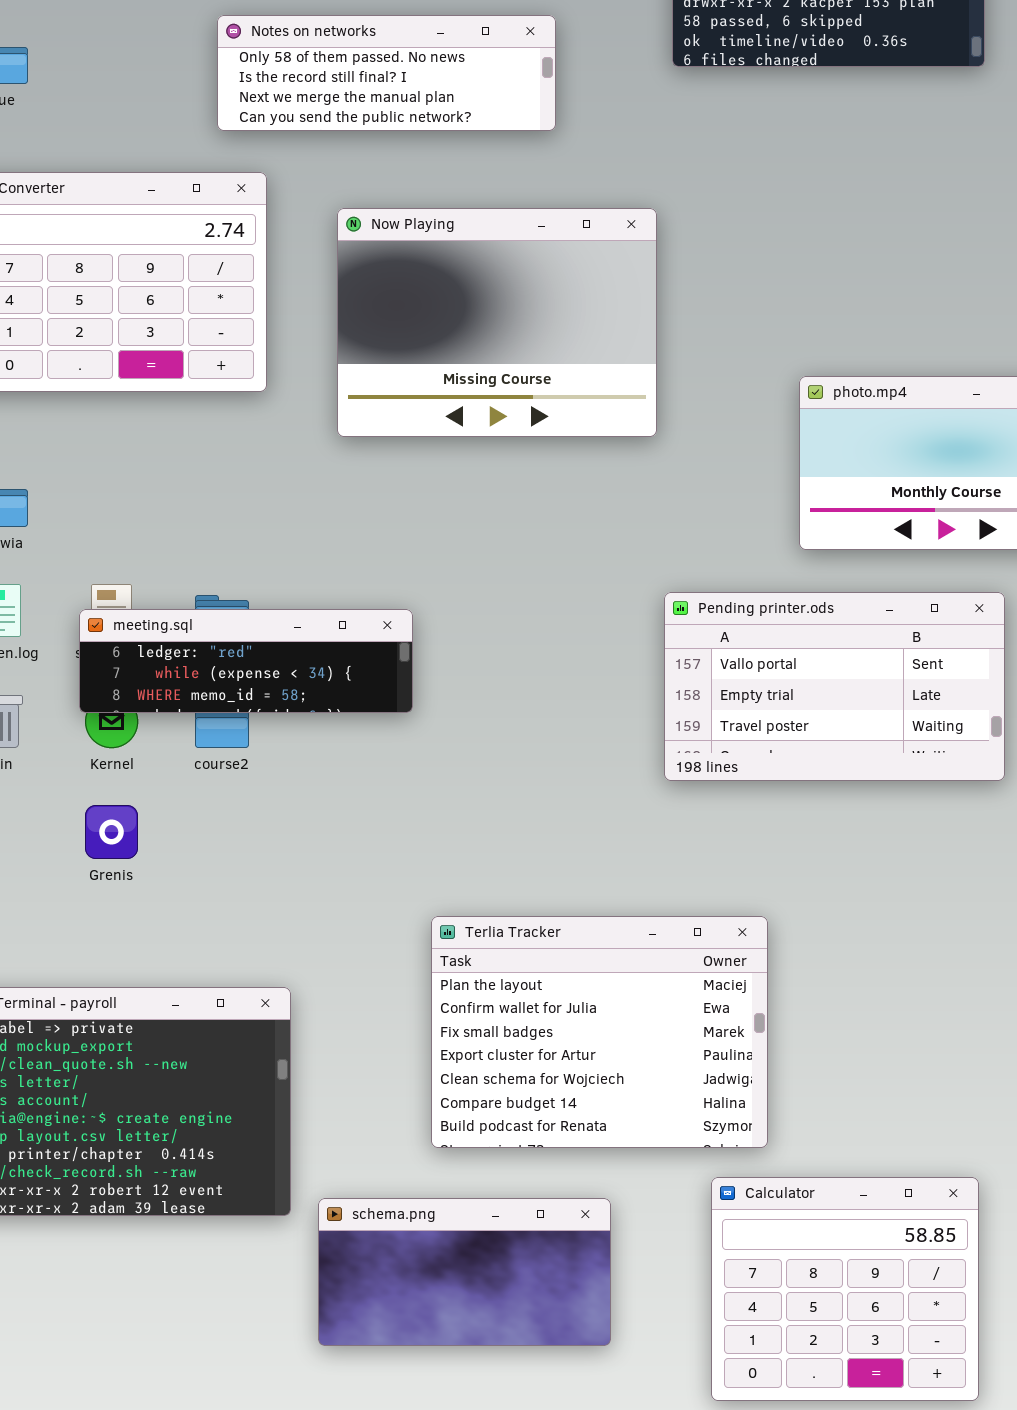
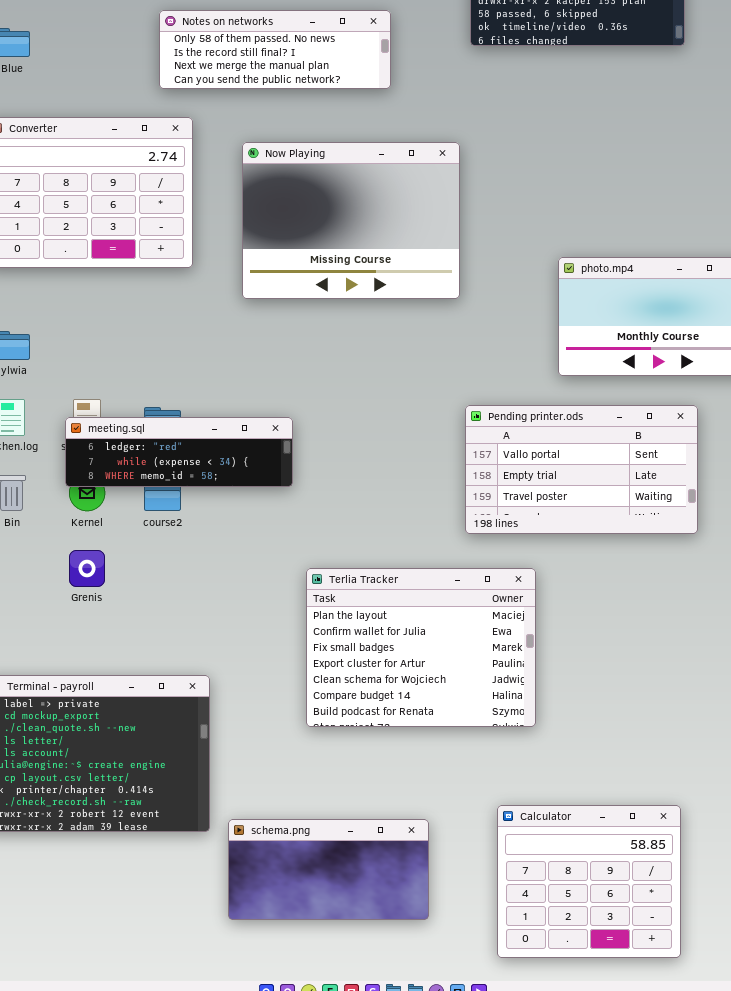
Terlia Tracker: [431,916,768,1148] -> [306,568,536,727], moved

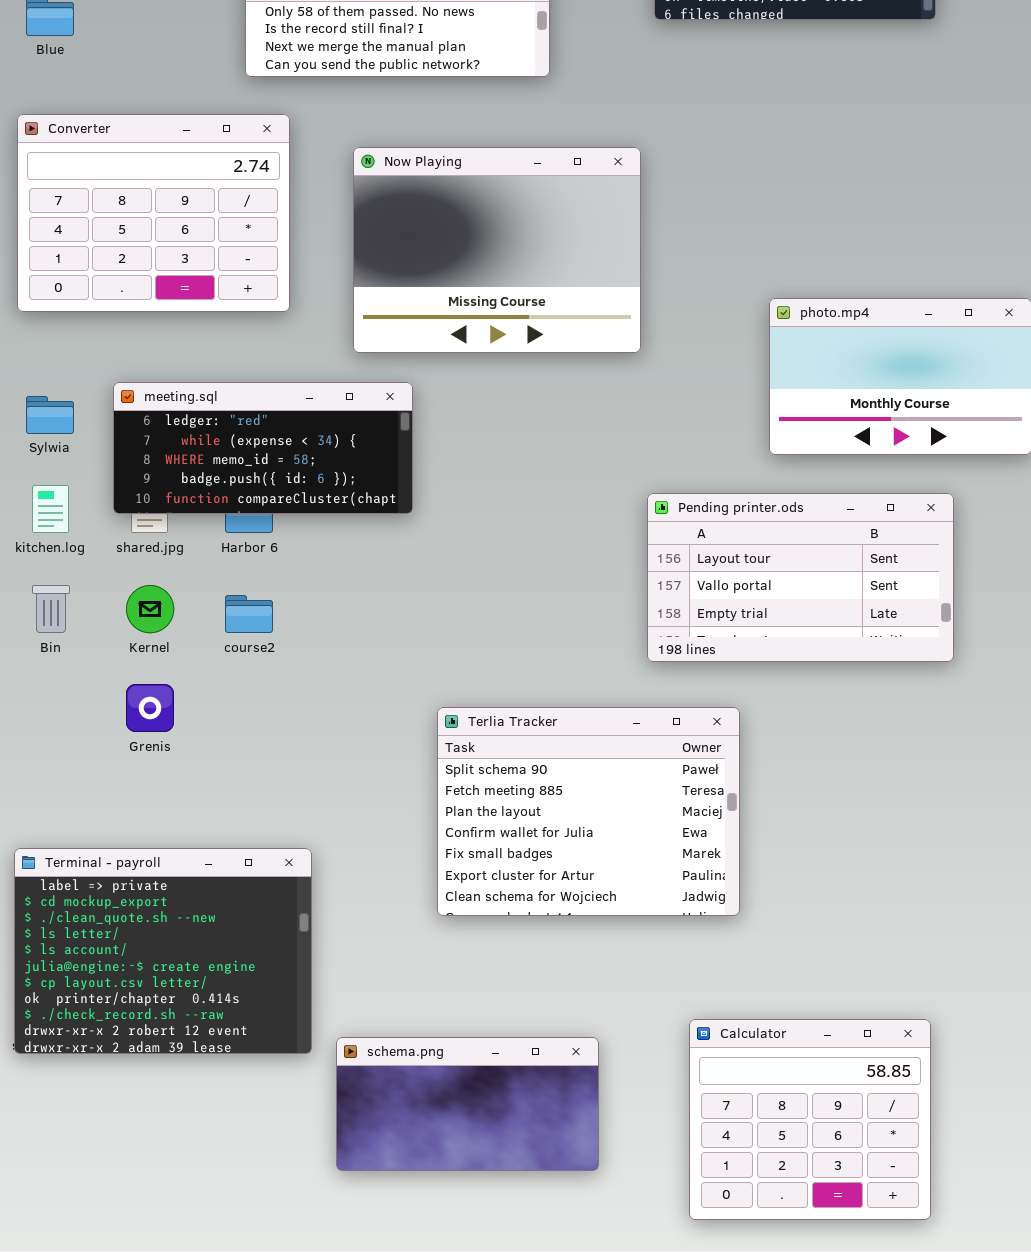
Pending printer.ods: [465,405,698,534] -> [647,493,954,662], scrolled up 1 row
meeting.sql: [65,417,293,487] -> [113,382,413,514], moved, resized
Terlia Tracker: [306,568,536,727] -> [437,707,740,916], scrolled up 2 rows

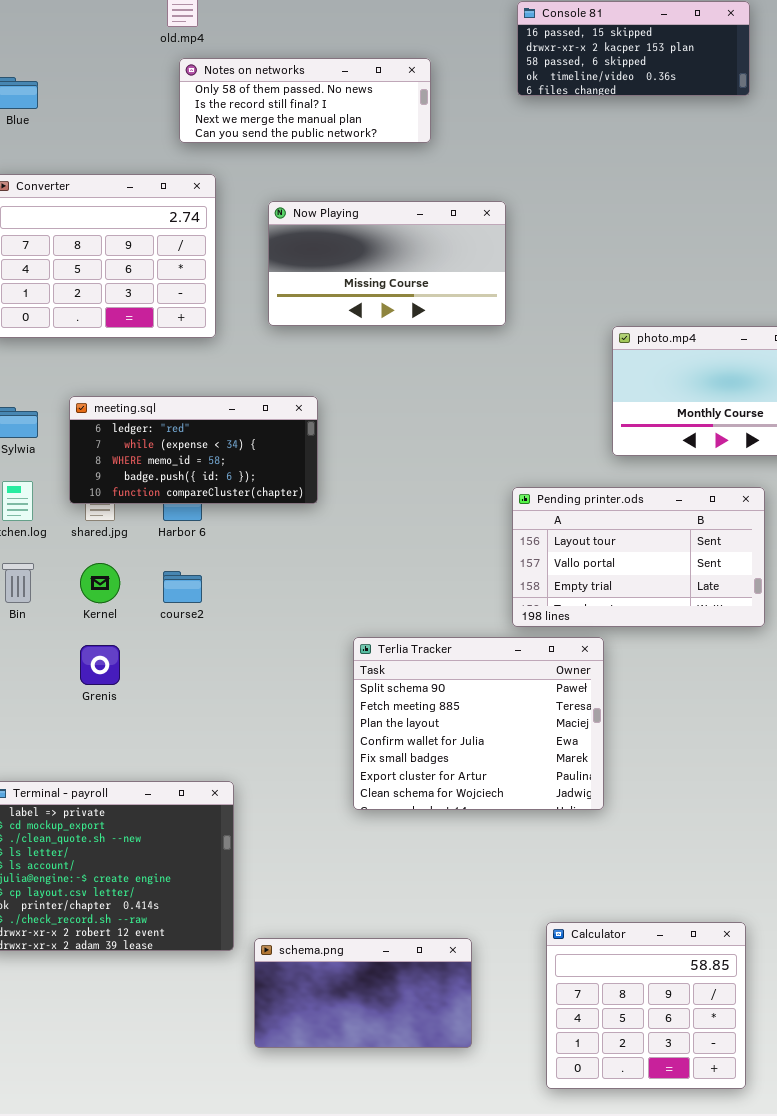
Now Playing: [353,147,641,353] -> [268,201,506,326], resized
Terlia Tracker: [437,707,740,916] -> [353,637,604,810], moved

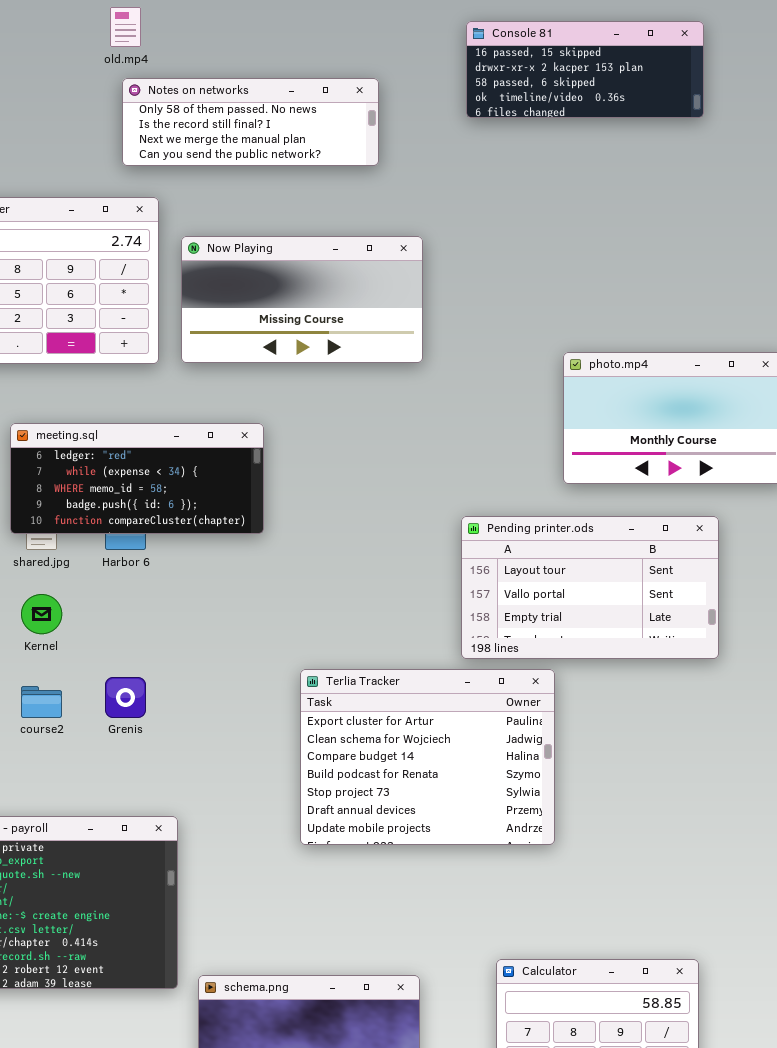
Now Playing: [268,201,506,326] -> [181,236,423,363], moved
course2: [163,571,202,603] -> [21,686,62,718], moved
Terlia Tracker: [353,637,604,810] -> [300,669,555,845], scrolled down 5 rows
Grenis: [80,645,120,685] -> [105,677,146,718], moved

